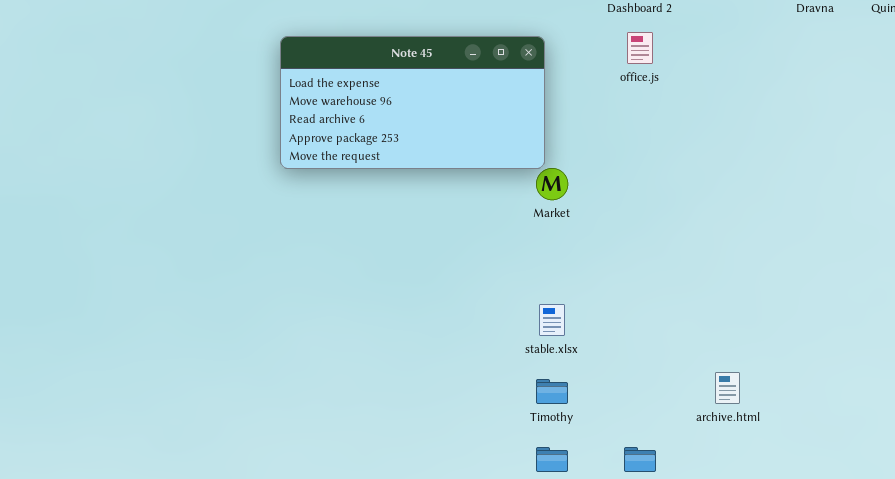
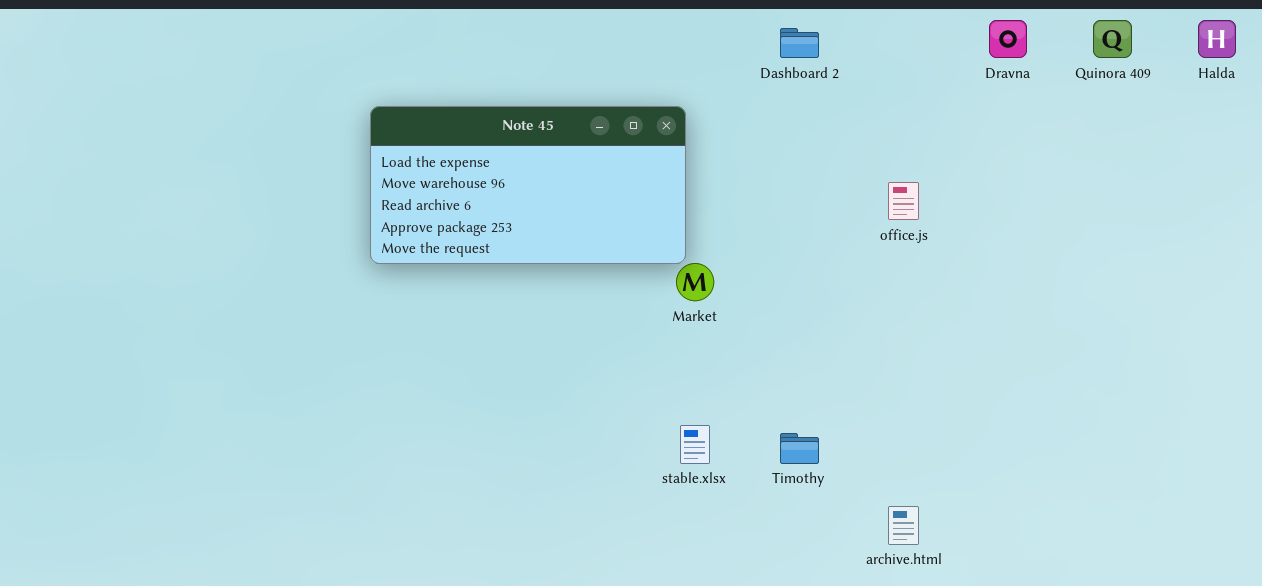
office.js: [627,32,653,64] -> [888,182,919,220], moved
Timothy: [536,379,568,404] -> [780,433,819,464], moved

